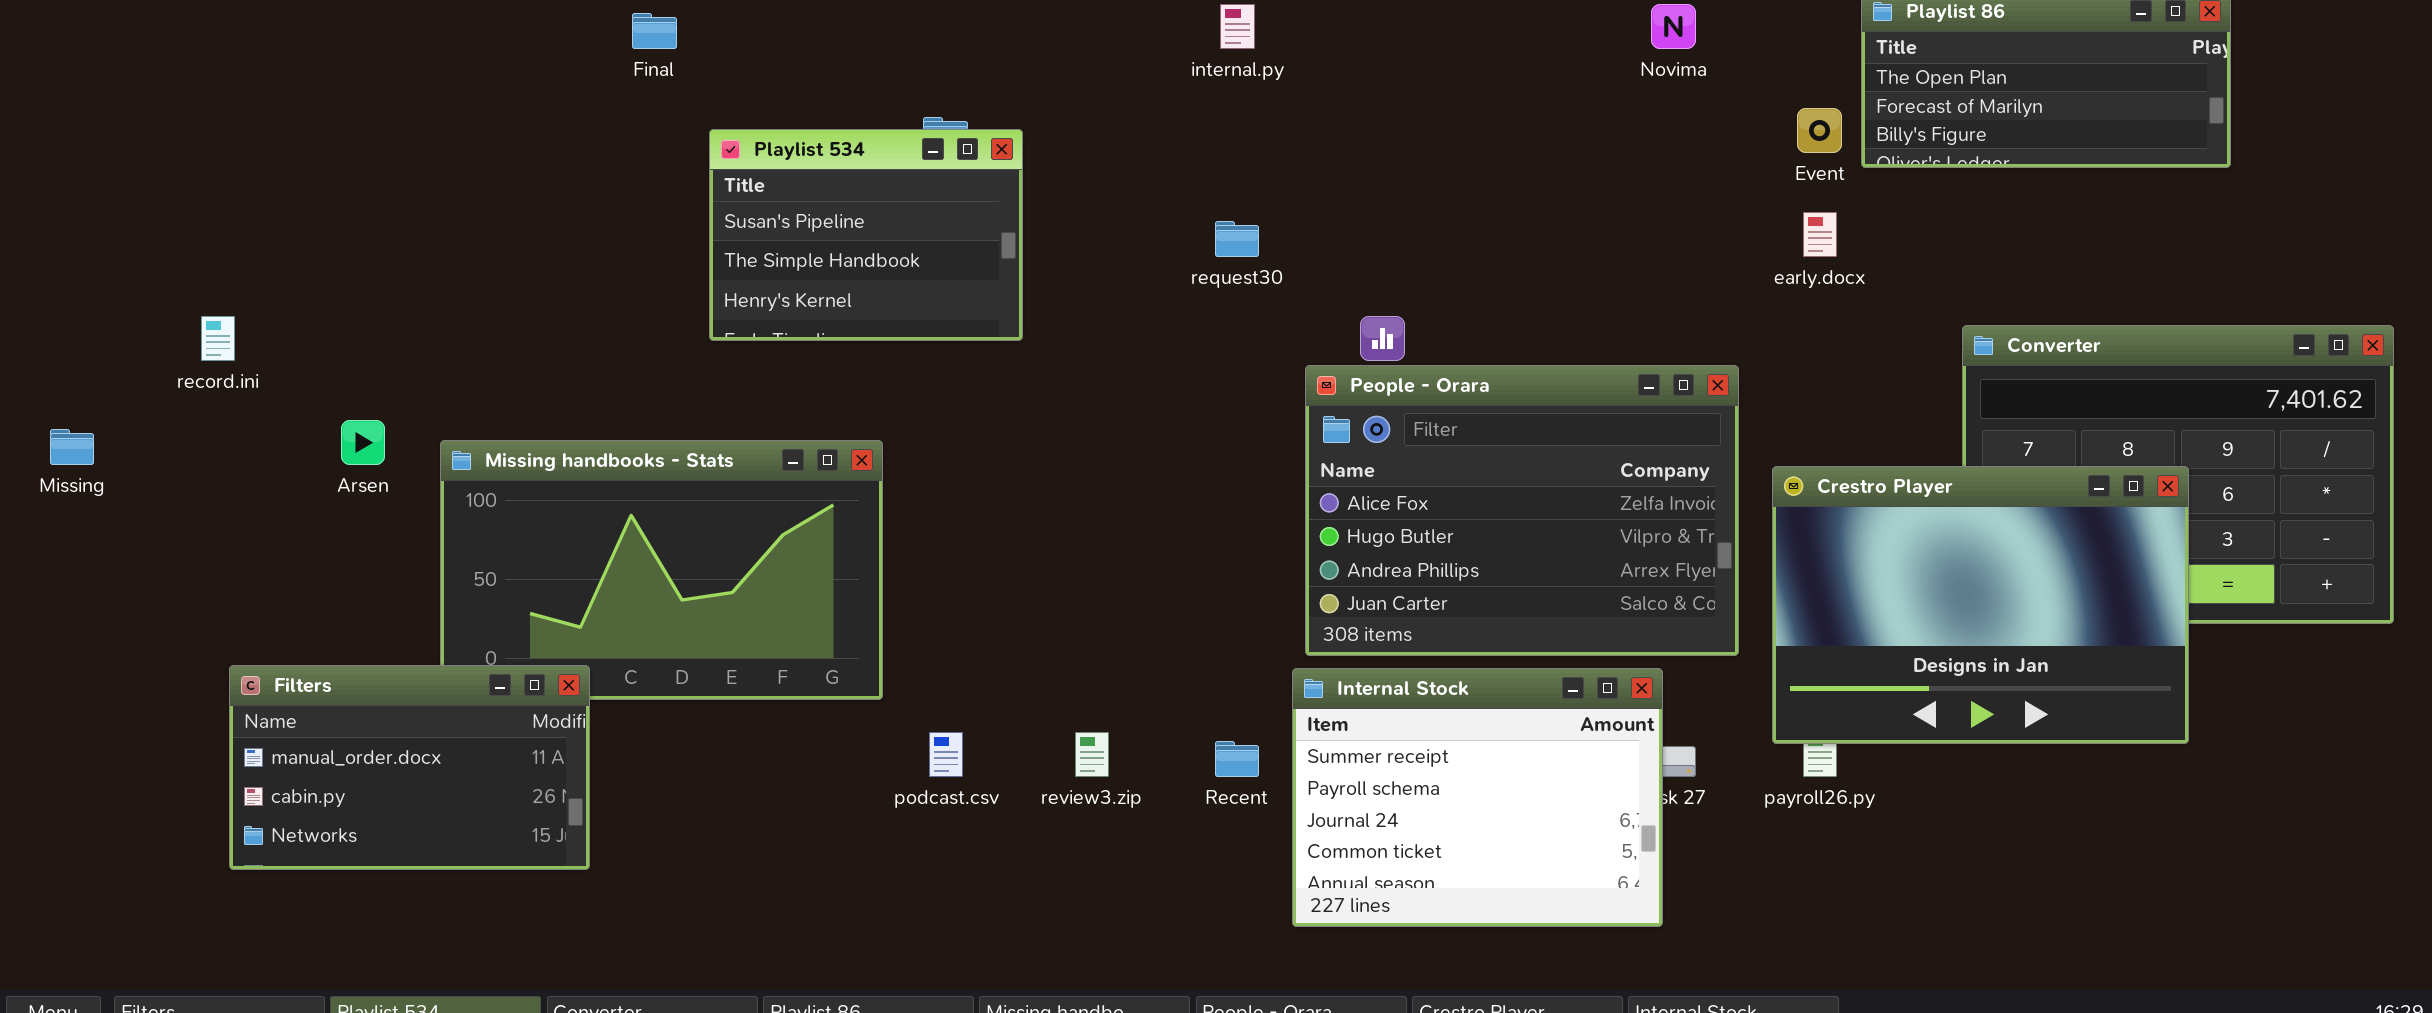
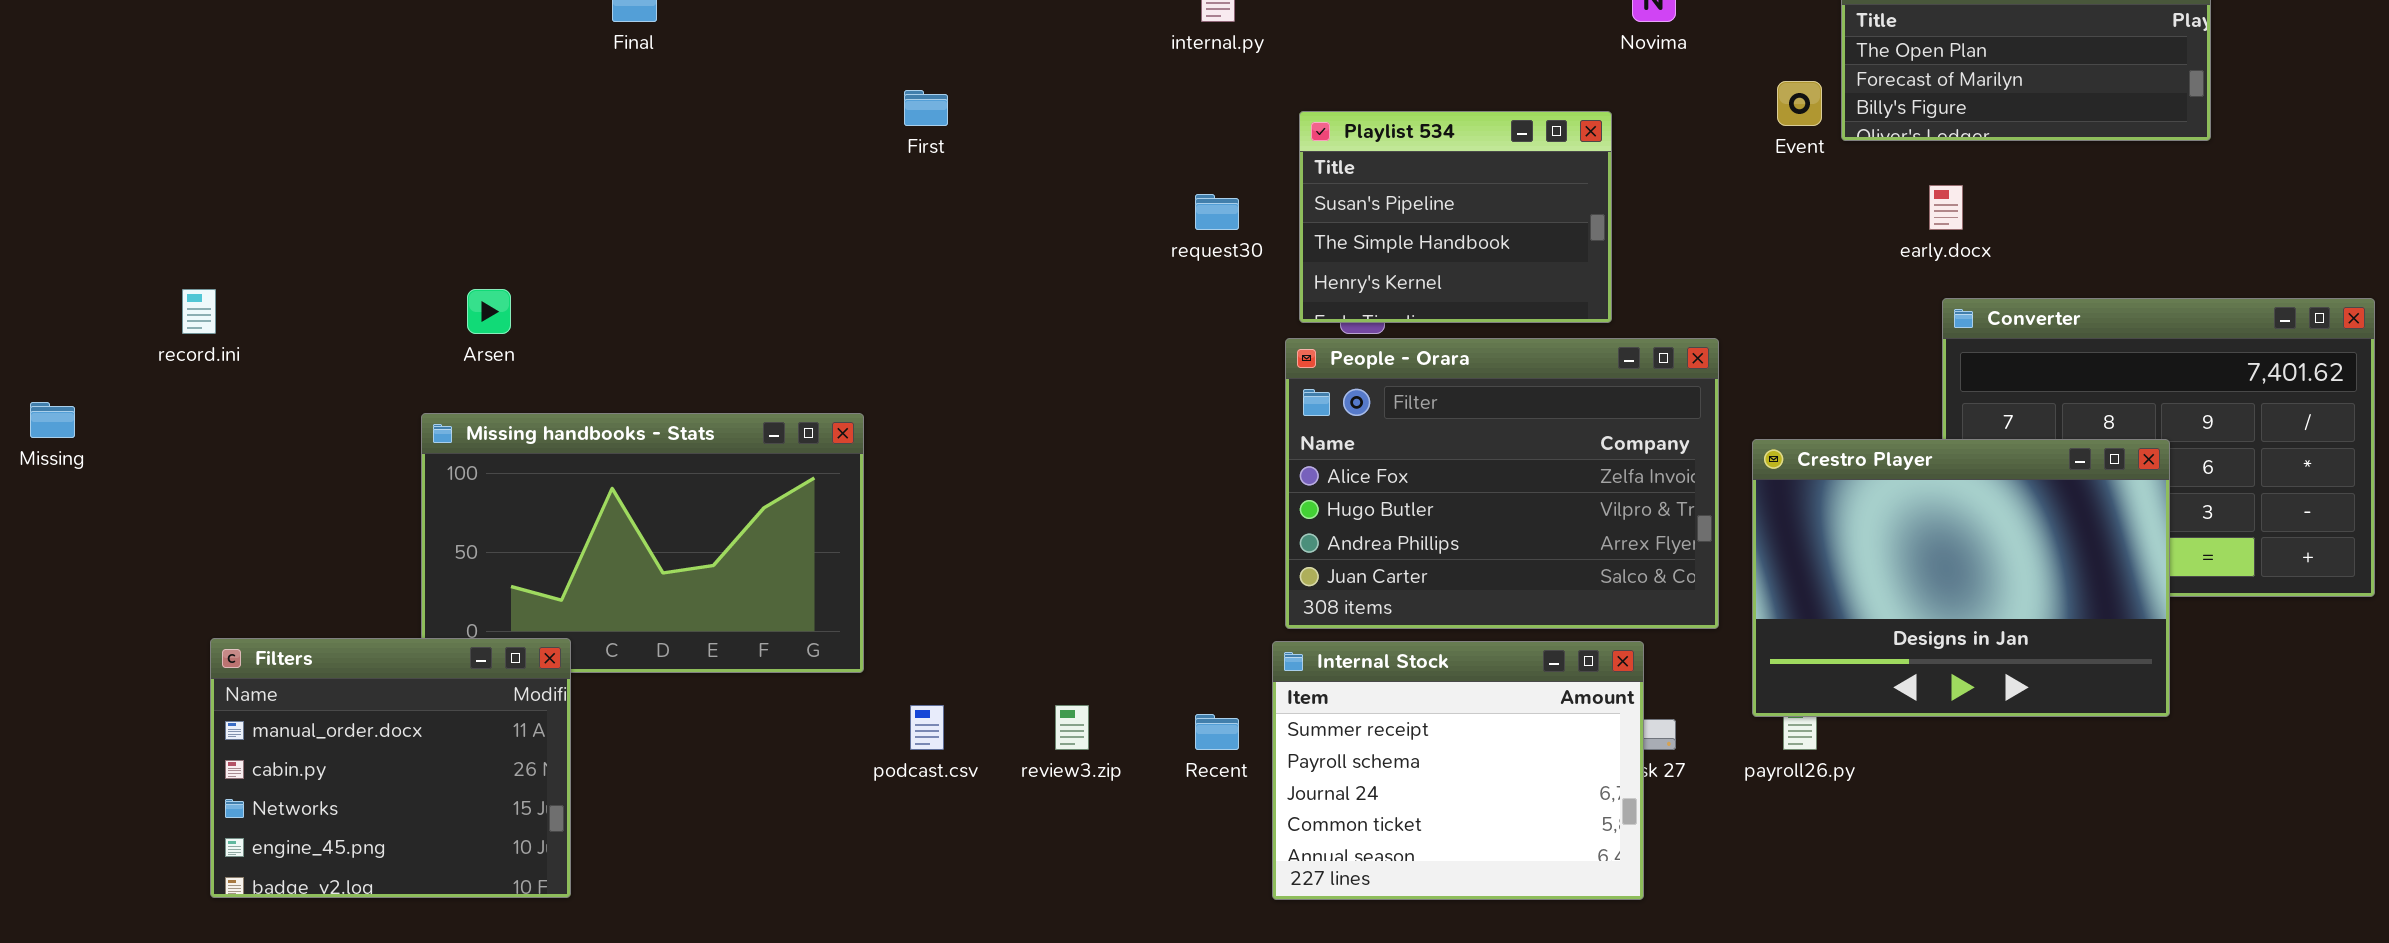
Playlist 534: [709,129,1023,341] -> [1299,111,1612,323], moved
early.docx: [1803,212,1837,257] -> [1929,185,1963,230], moved
Arsen: [341,420,385,465] -> [467,289,511,334], moved
Filters: [229,665,590,870] -> [210,638,571,898], resized

